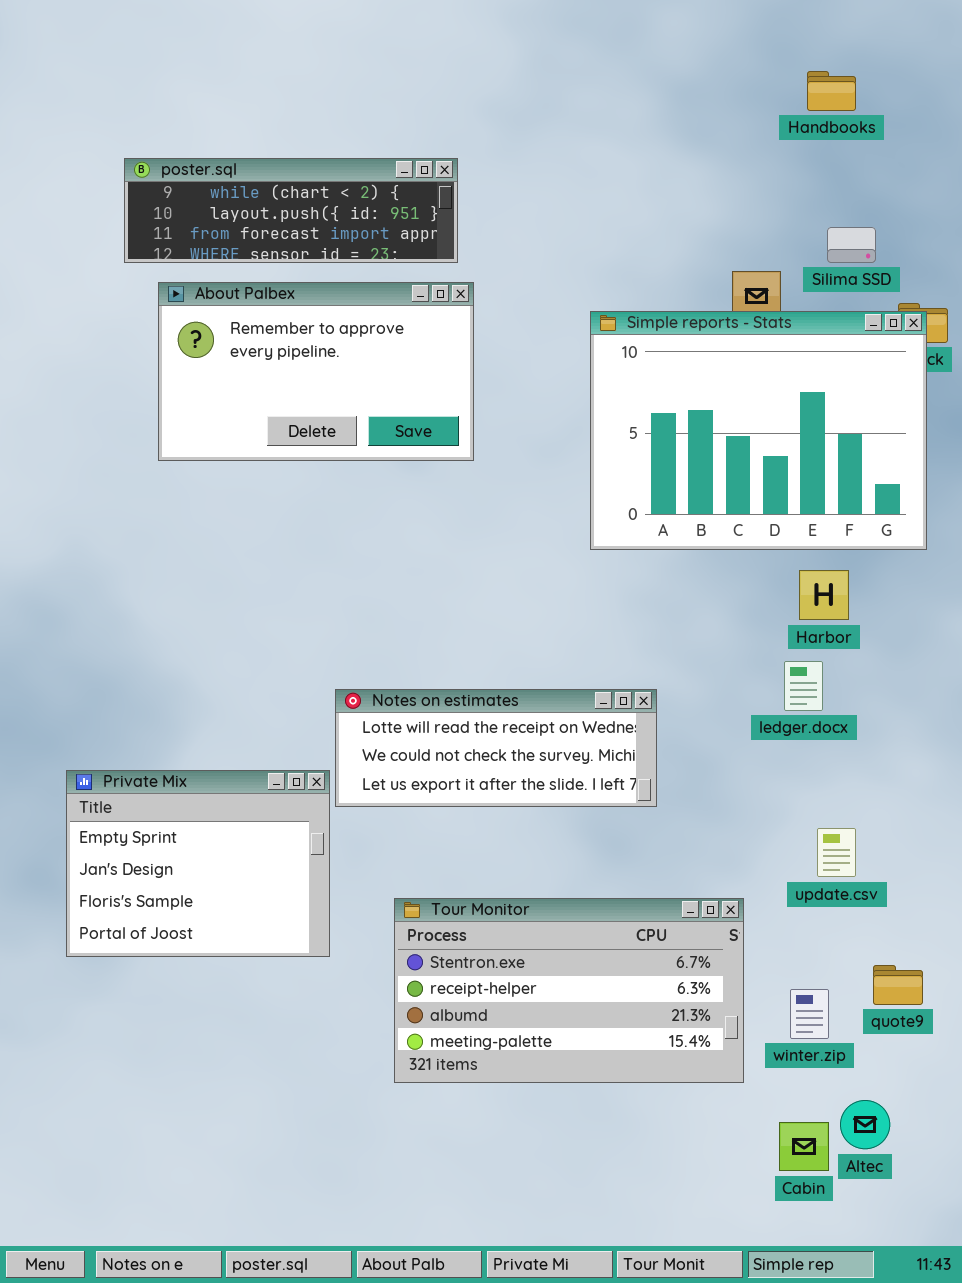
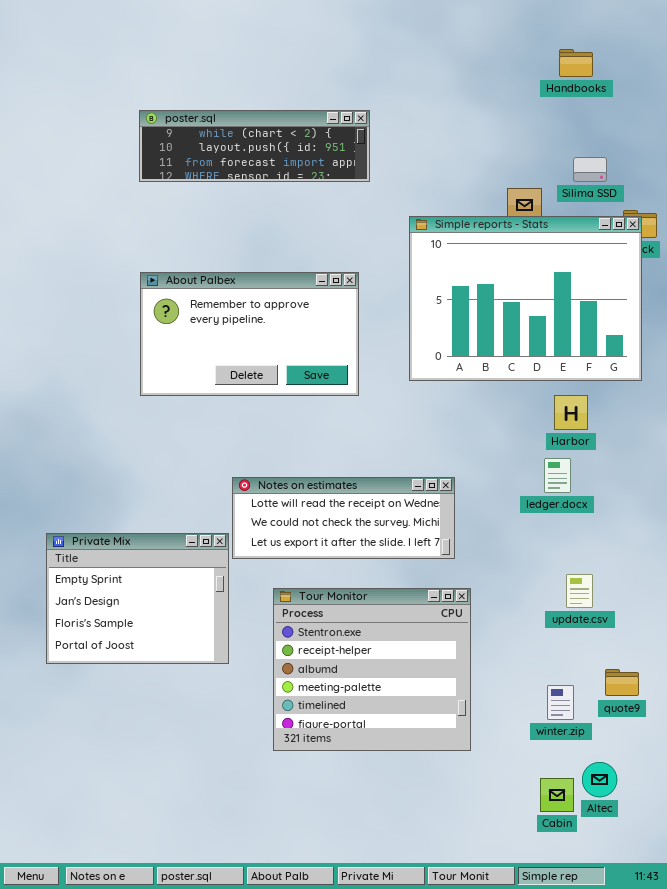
poster.sql: [124,158,458,263] -> [139,110,370,182], moved
About Palbex: [158,282,474,461] -> [140,272,359,396], moved
Tour Monitor: [394,898,744,1083] -> [273,588,471,751], resized

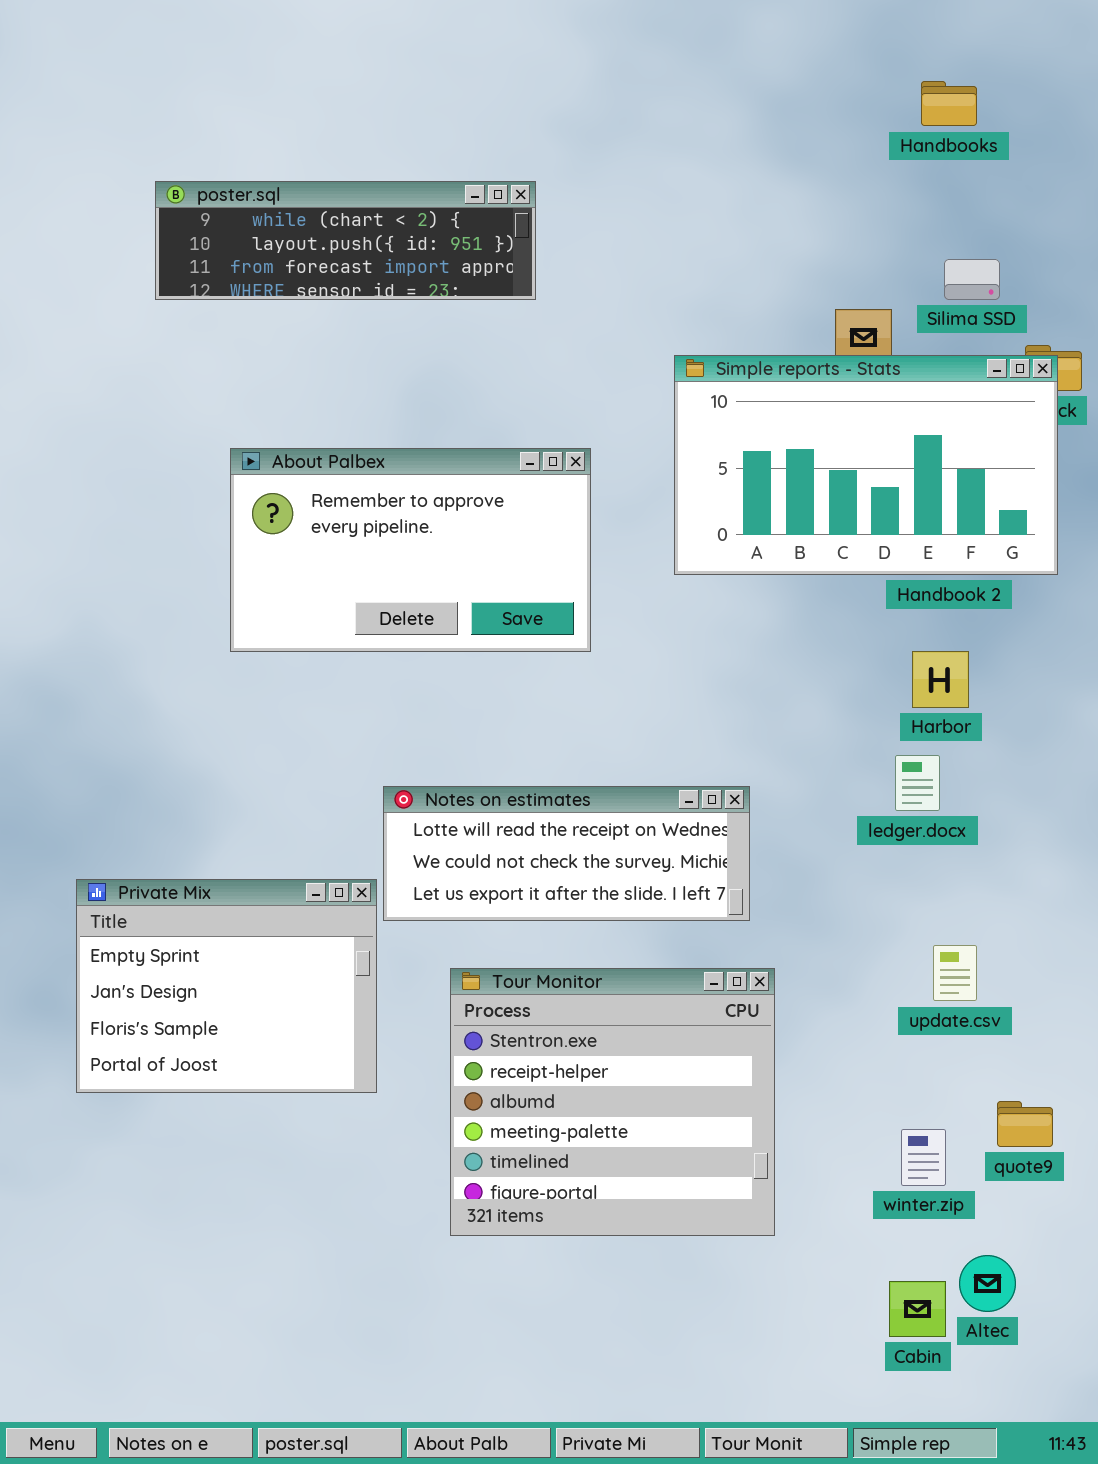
poster.sql: [139,110,370,182] -> [155,181,536,300], moved
Simple reports - Stats: [409,216,642,381] -> [674,355,1058,575], resized

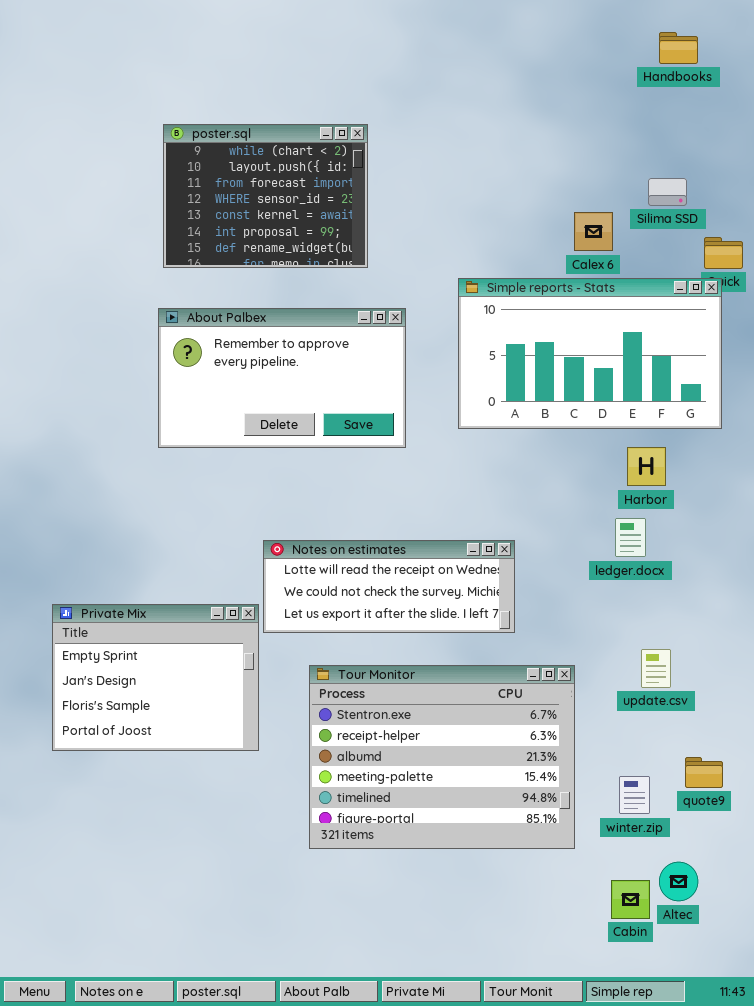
Handbooks: [921,81,977,126] -> [659,32,698,64], moved
poster.sql: [155,181,536,300] -> [163,124,368,268], resized
Simple reports - Stats: [674,355,1058,575] -> [458,278,722,429], moved
Tour Monitor: [450,968,775,1236] -> [309,665,575,849], resized

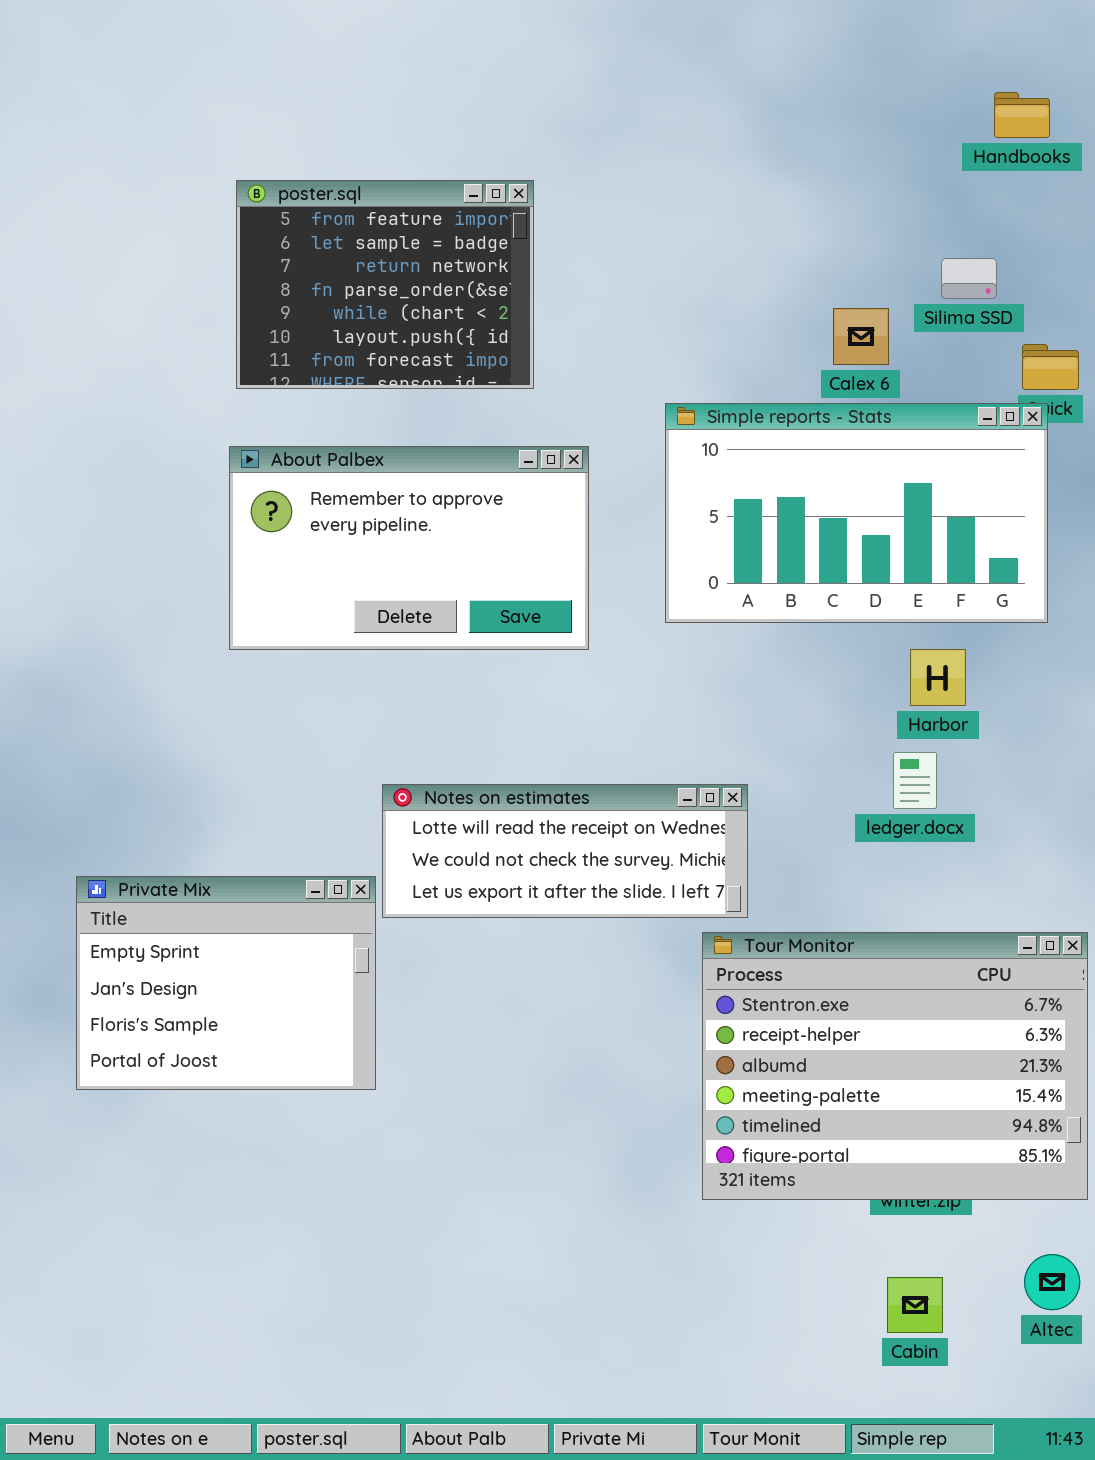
Handbooks: [659,32,698,64] -> [994,92,1050,138], moved
poster.sql: [163,124,368,268] -> [236,180,534,389], scrolled up 4 rows
Tour Monitor: [309,665,575,849] -> [702,932,1088,1200], moved
Altec: [659,862,698,901] -> [1024,1254,1080,1310], moved

